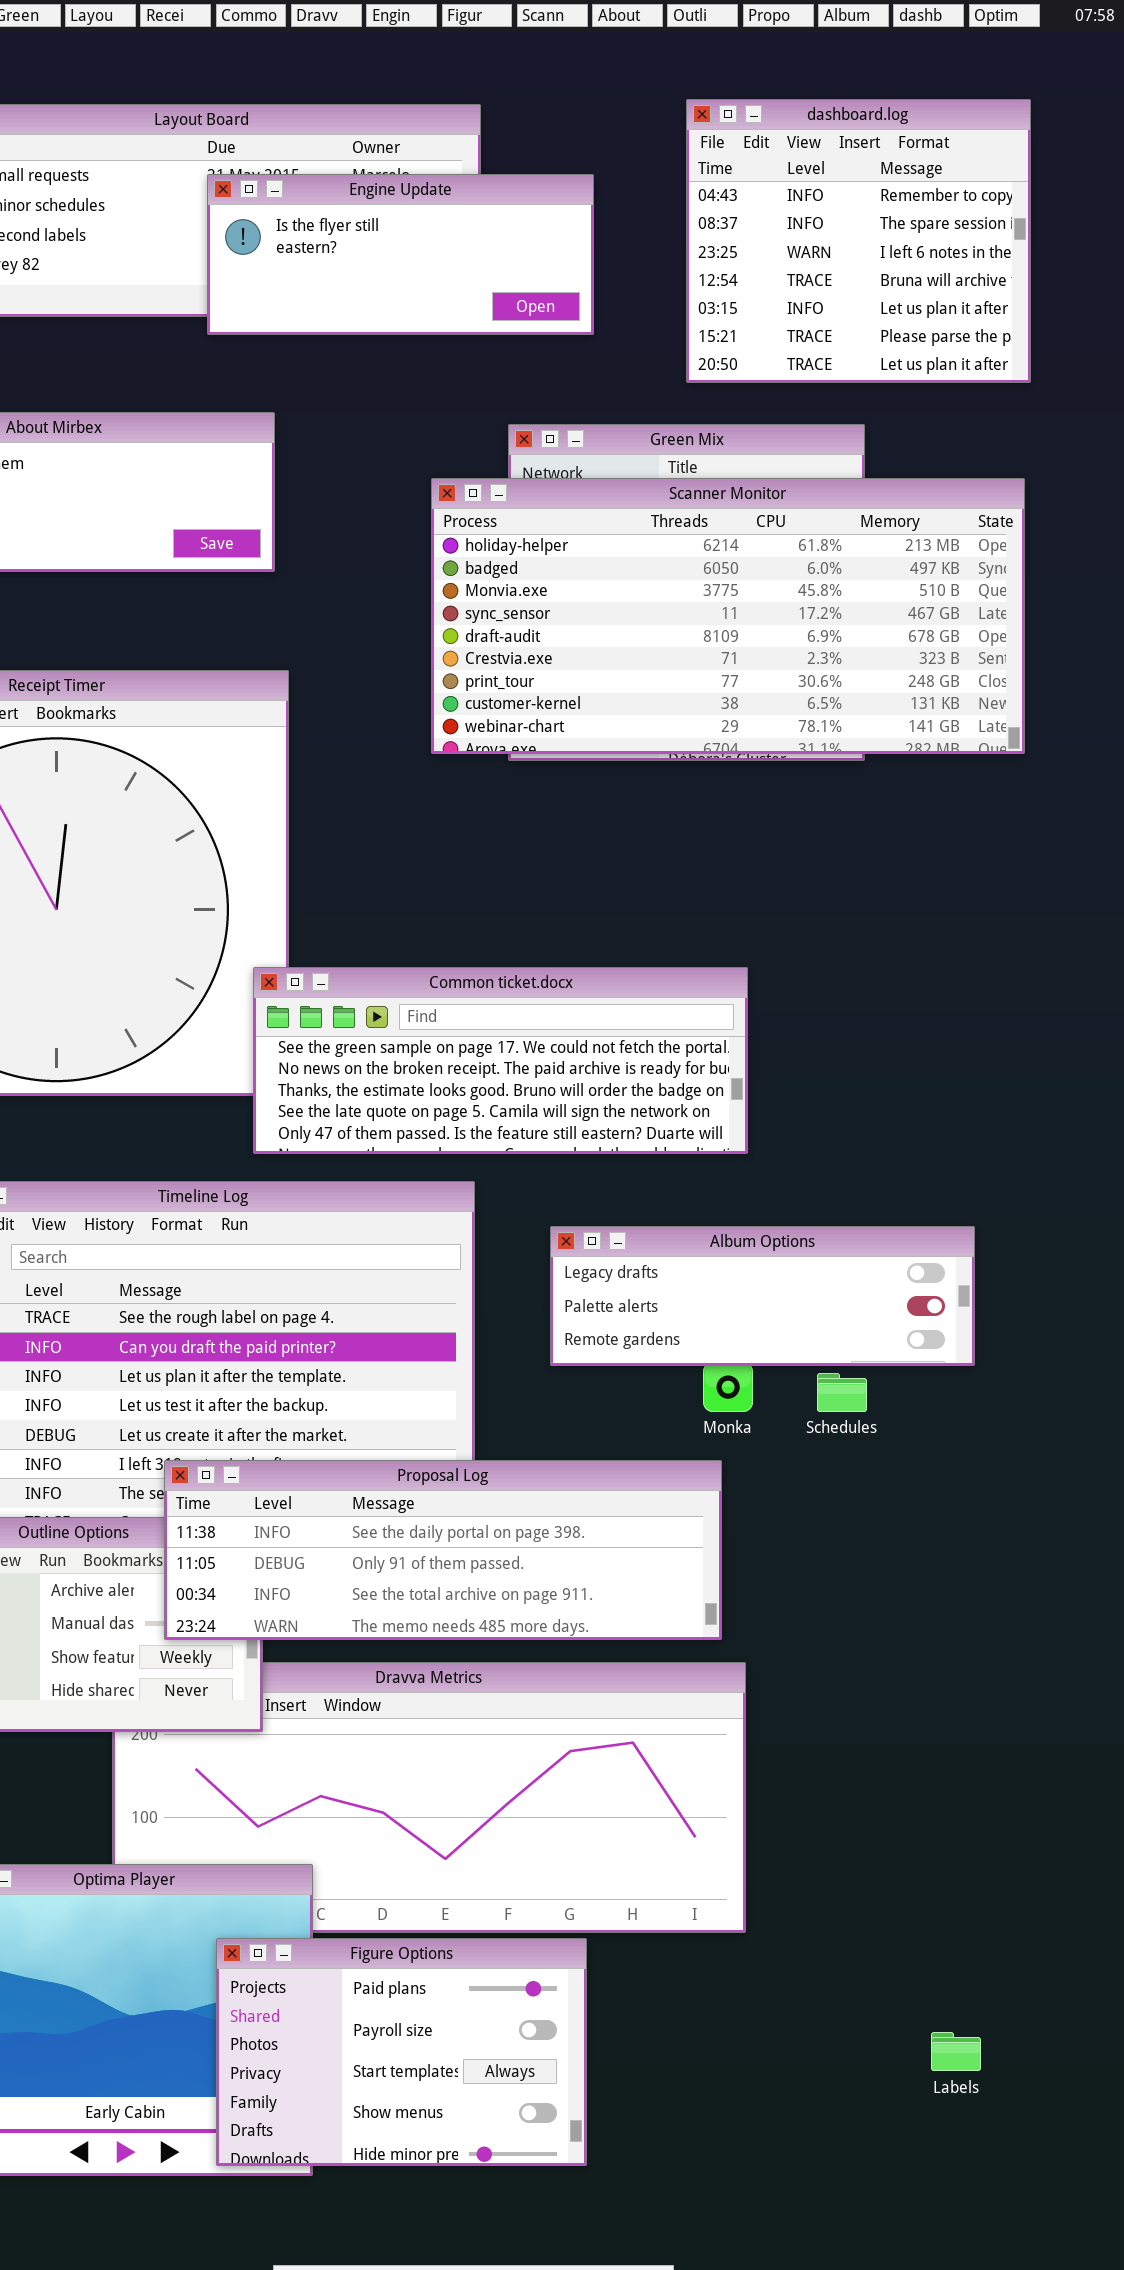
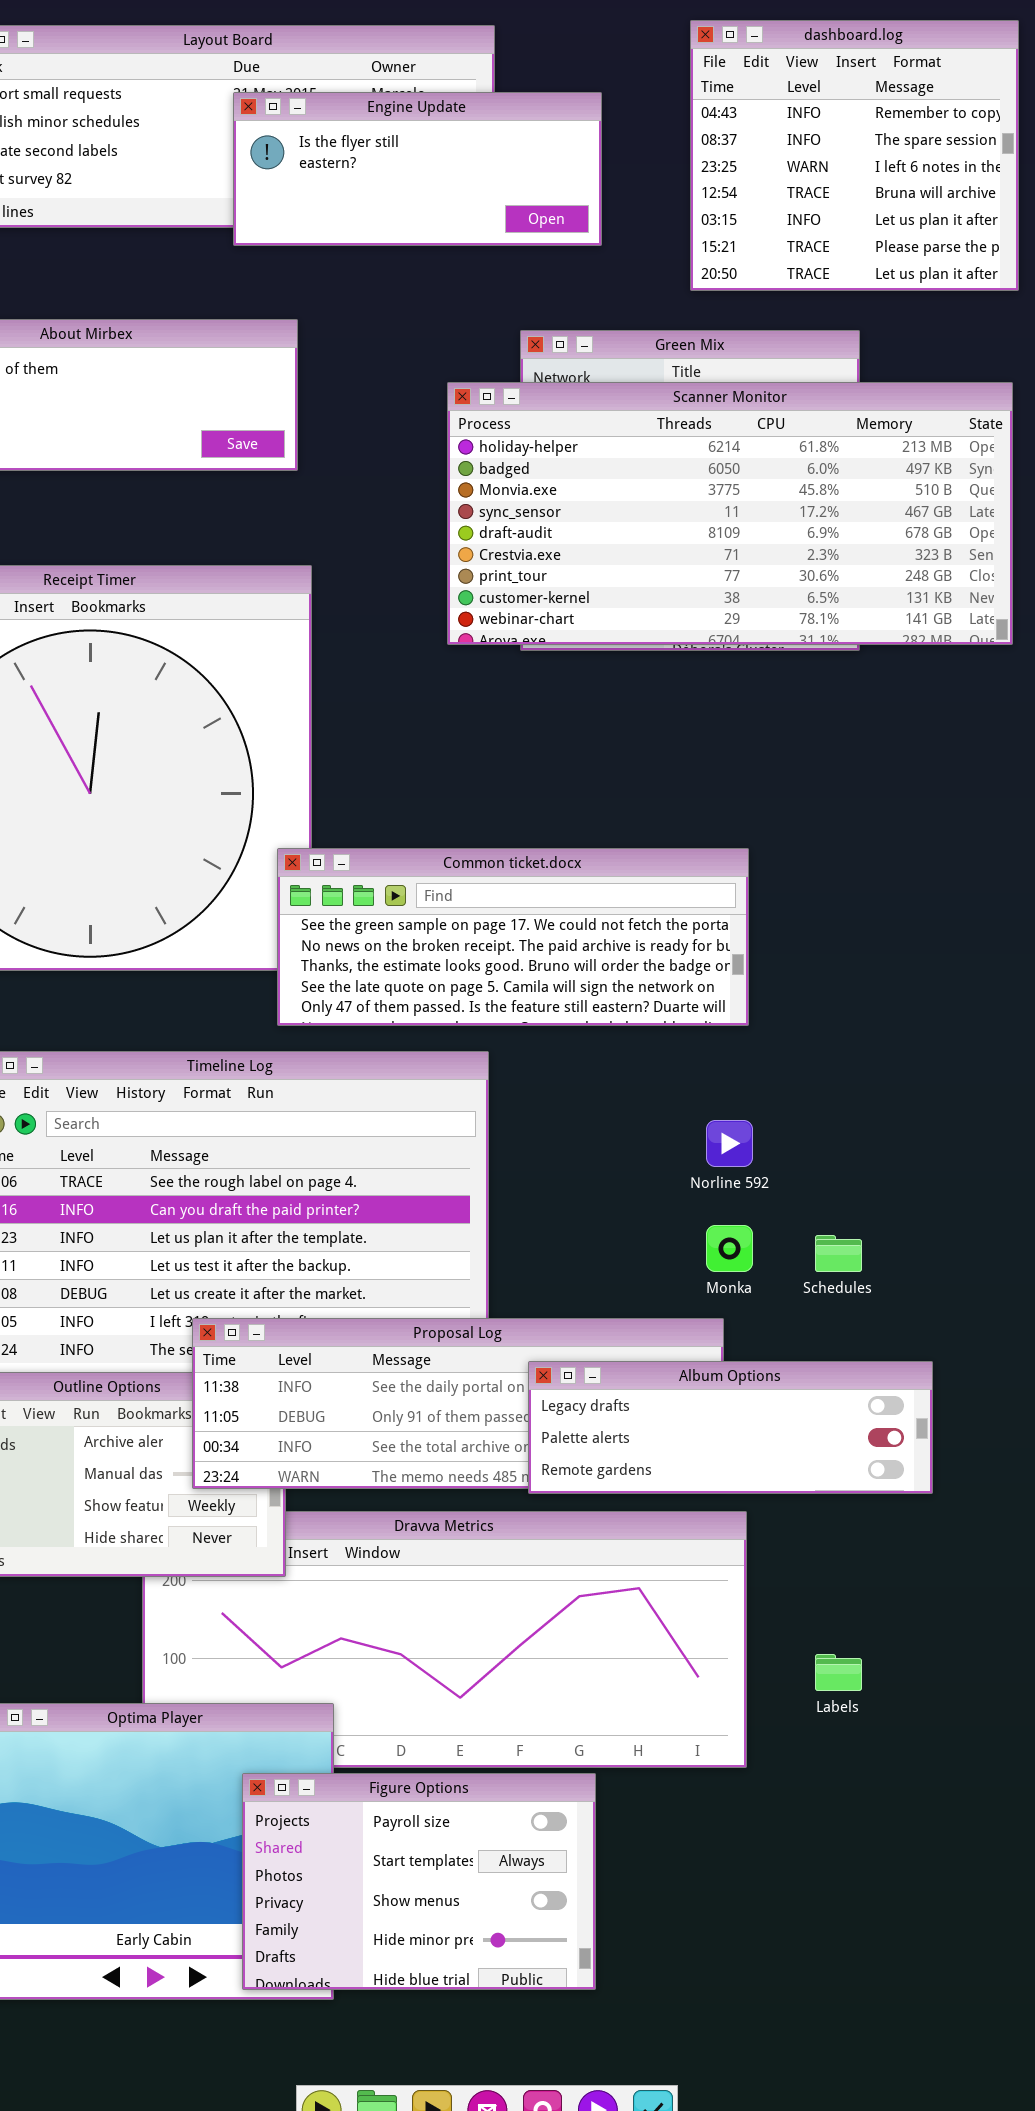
Album Options: [550,1226,975,1366] -> [528,1361,933,1494], moved
Figure Options: [216,1938,587,2166] -> [242,1773,596,1990], scrolled down 1 row
Labels: [931,2032,981,2071] -> [815,1654,862,1691], moved

